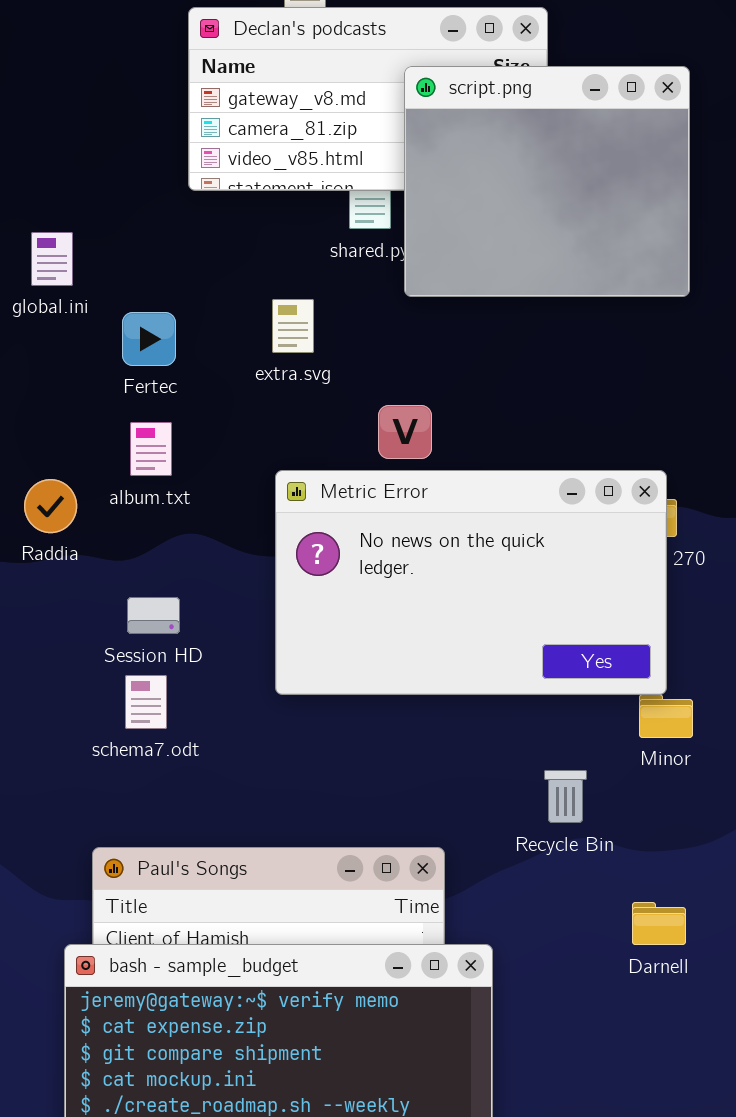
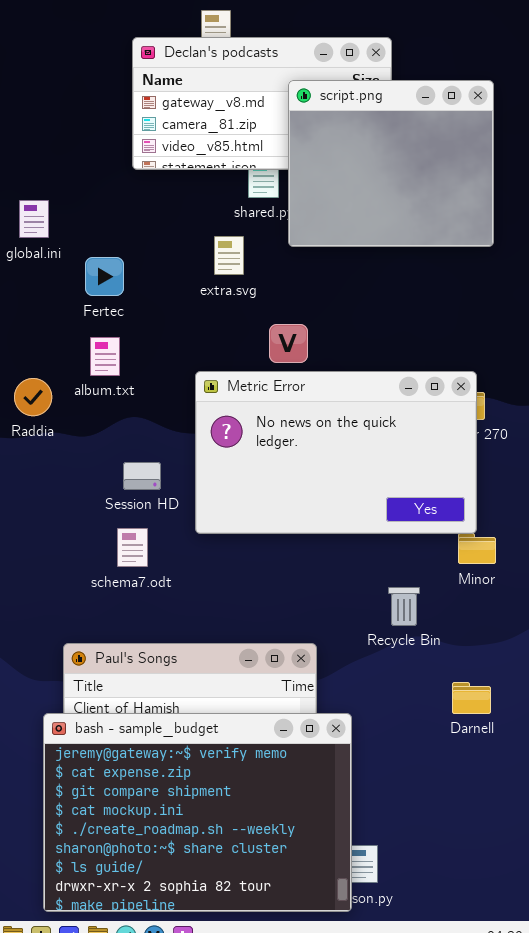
extra.svg: [272,299,314,353] -> [214,236,244,275], moved
Session HD: [127,597,180,634] -> [123,462,161,490], moved
schema7.odt: [125,675,167,729] -> [117,528,148,567], moved

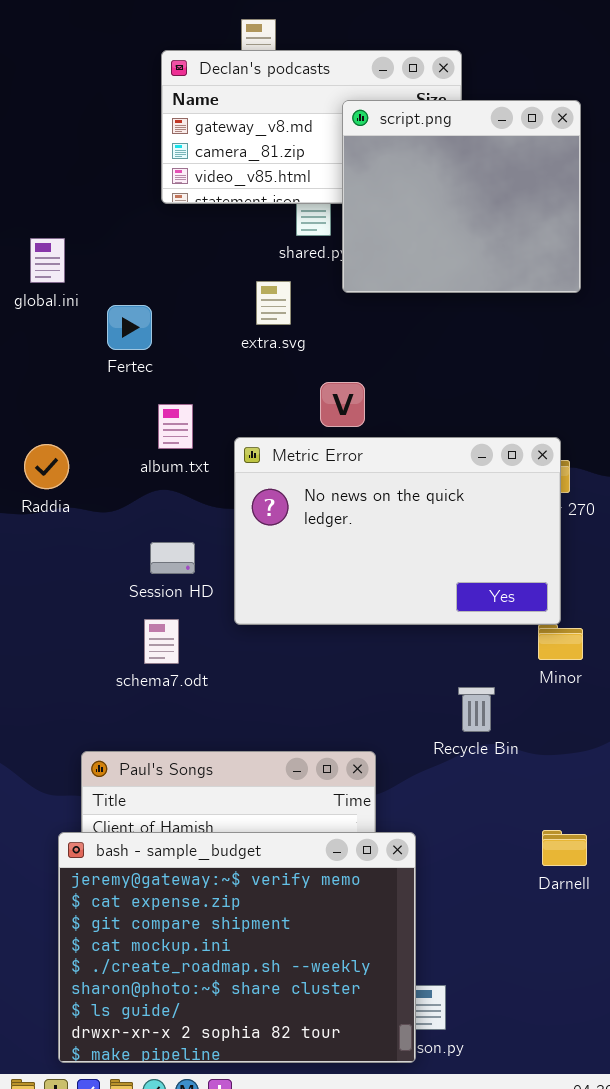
album.txt: [90,337,120,376] -> [158,404,193,449], moved
Darnell: [452,682,491,714] -> [542,830,587,866], moved

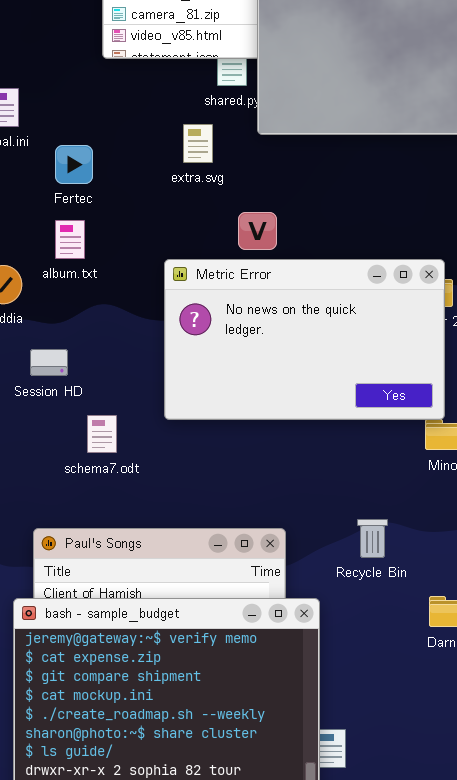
album.txt: [158,404,193,449] -> [55,220,85,259], moved
Session HD: [150,542,195,574] -> [30,349,68,376], moved
Recycle Bin: [458,687,495,732] -> [357,519,388,558], moved

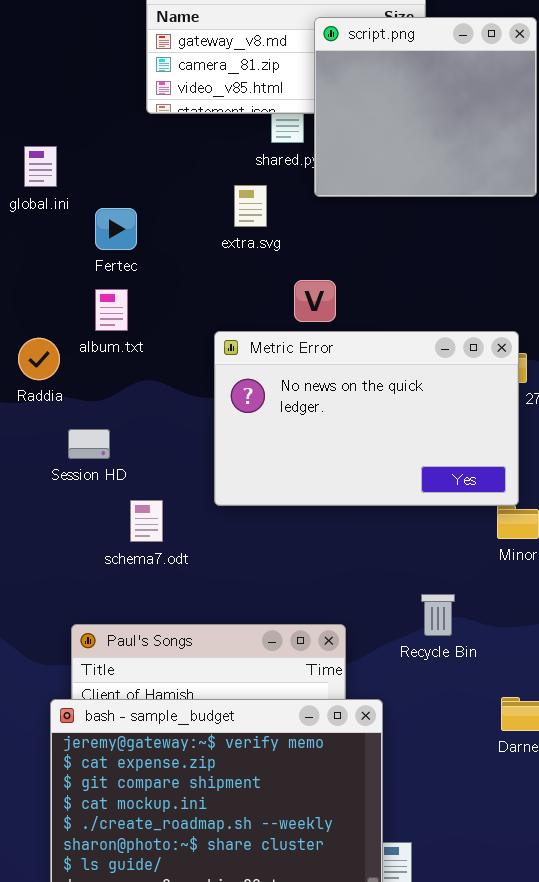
Recycle Bin: [357,519,388,558] -> [421,594,455,636], moved

